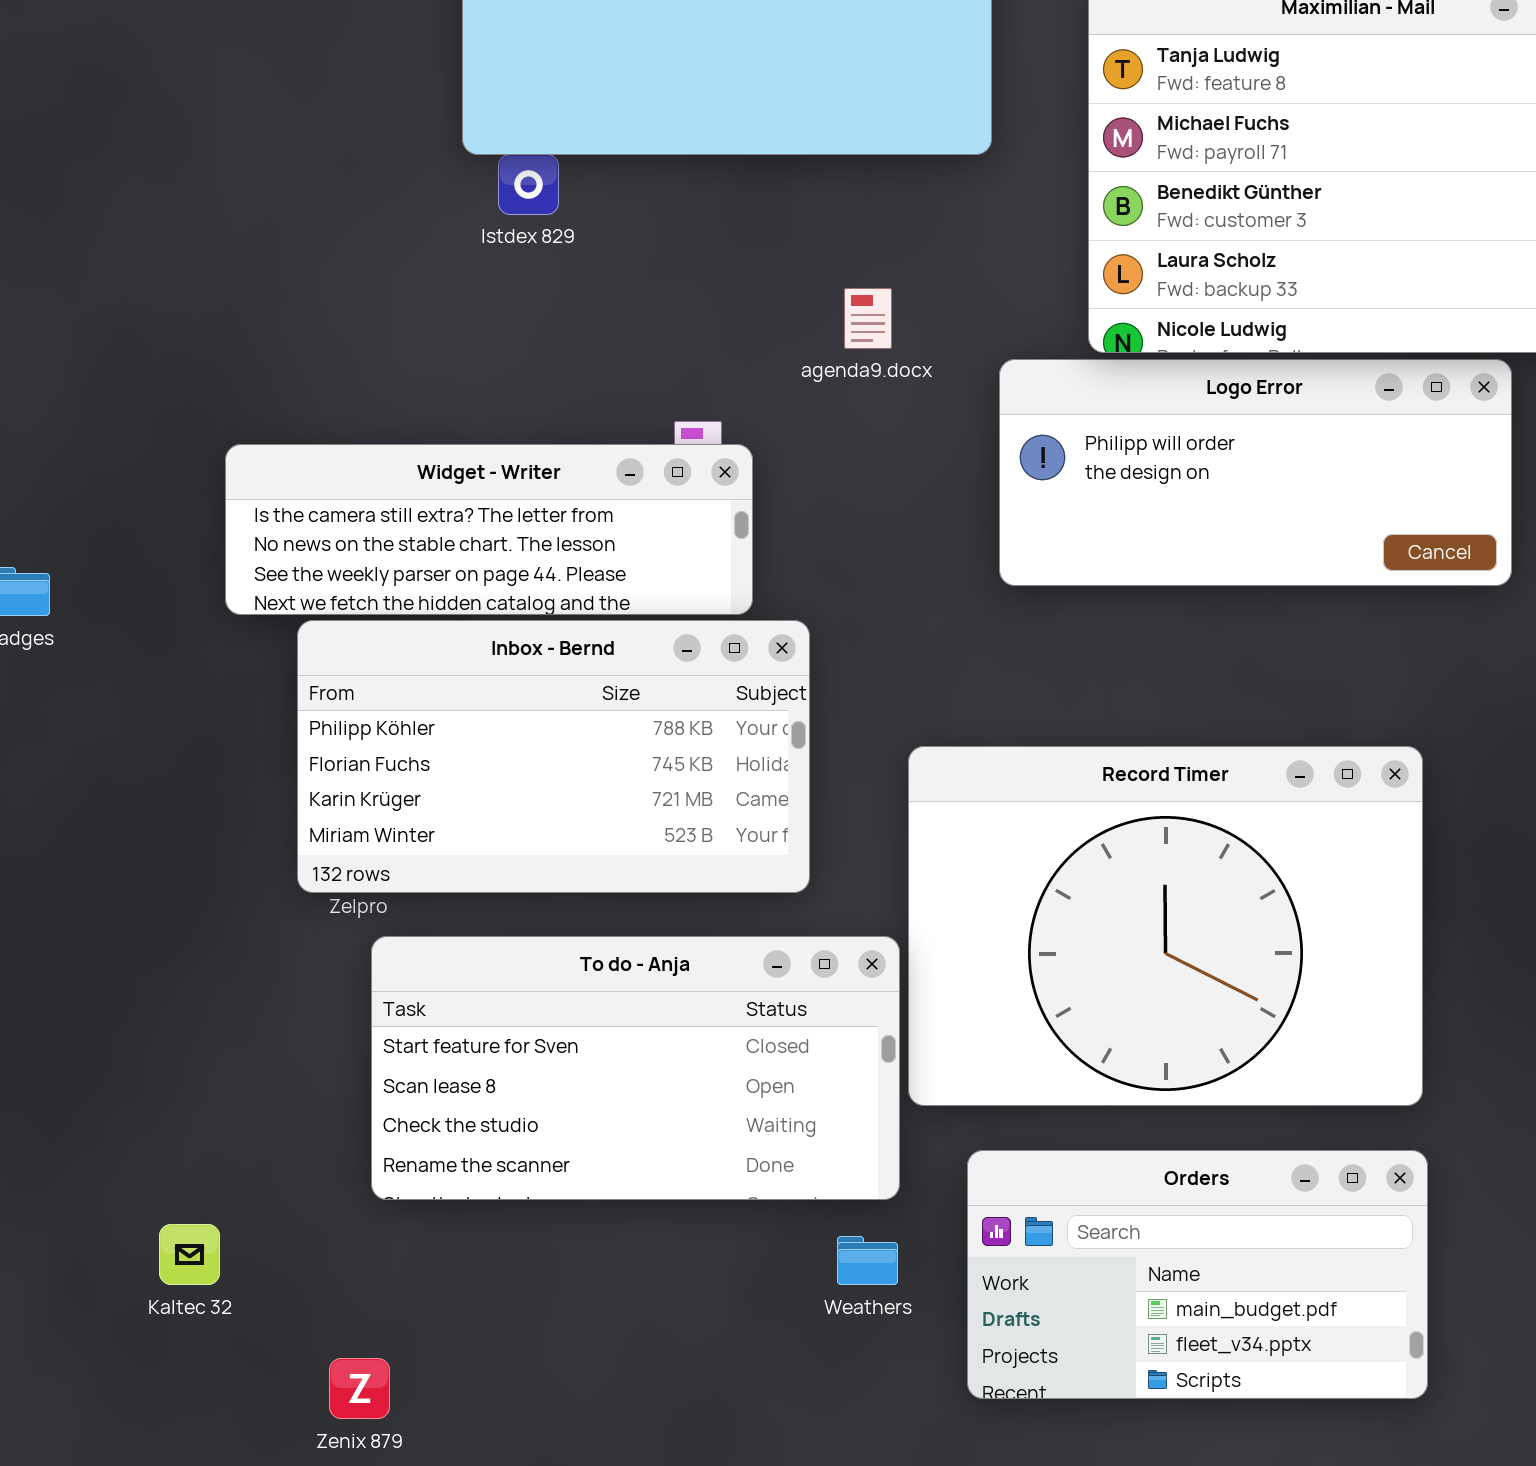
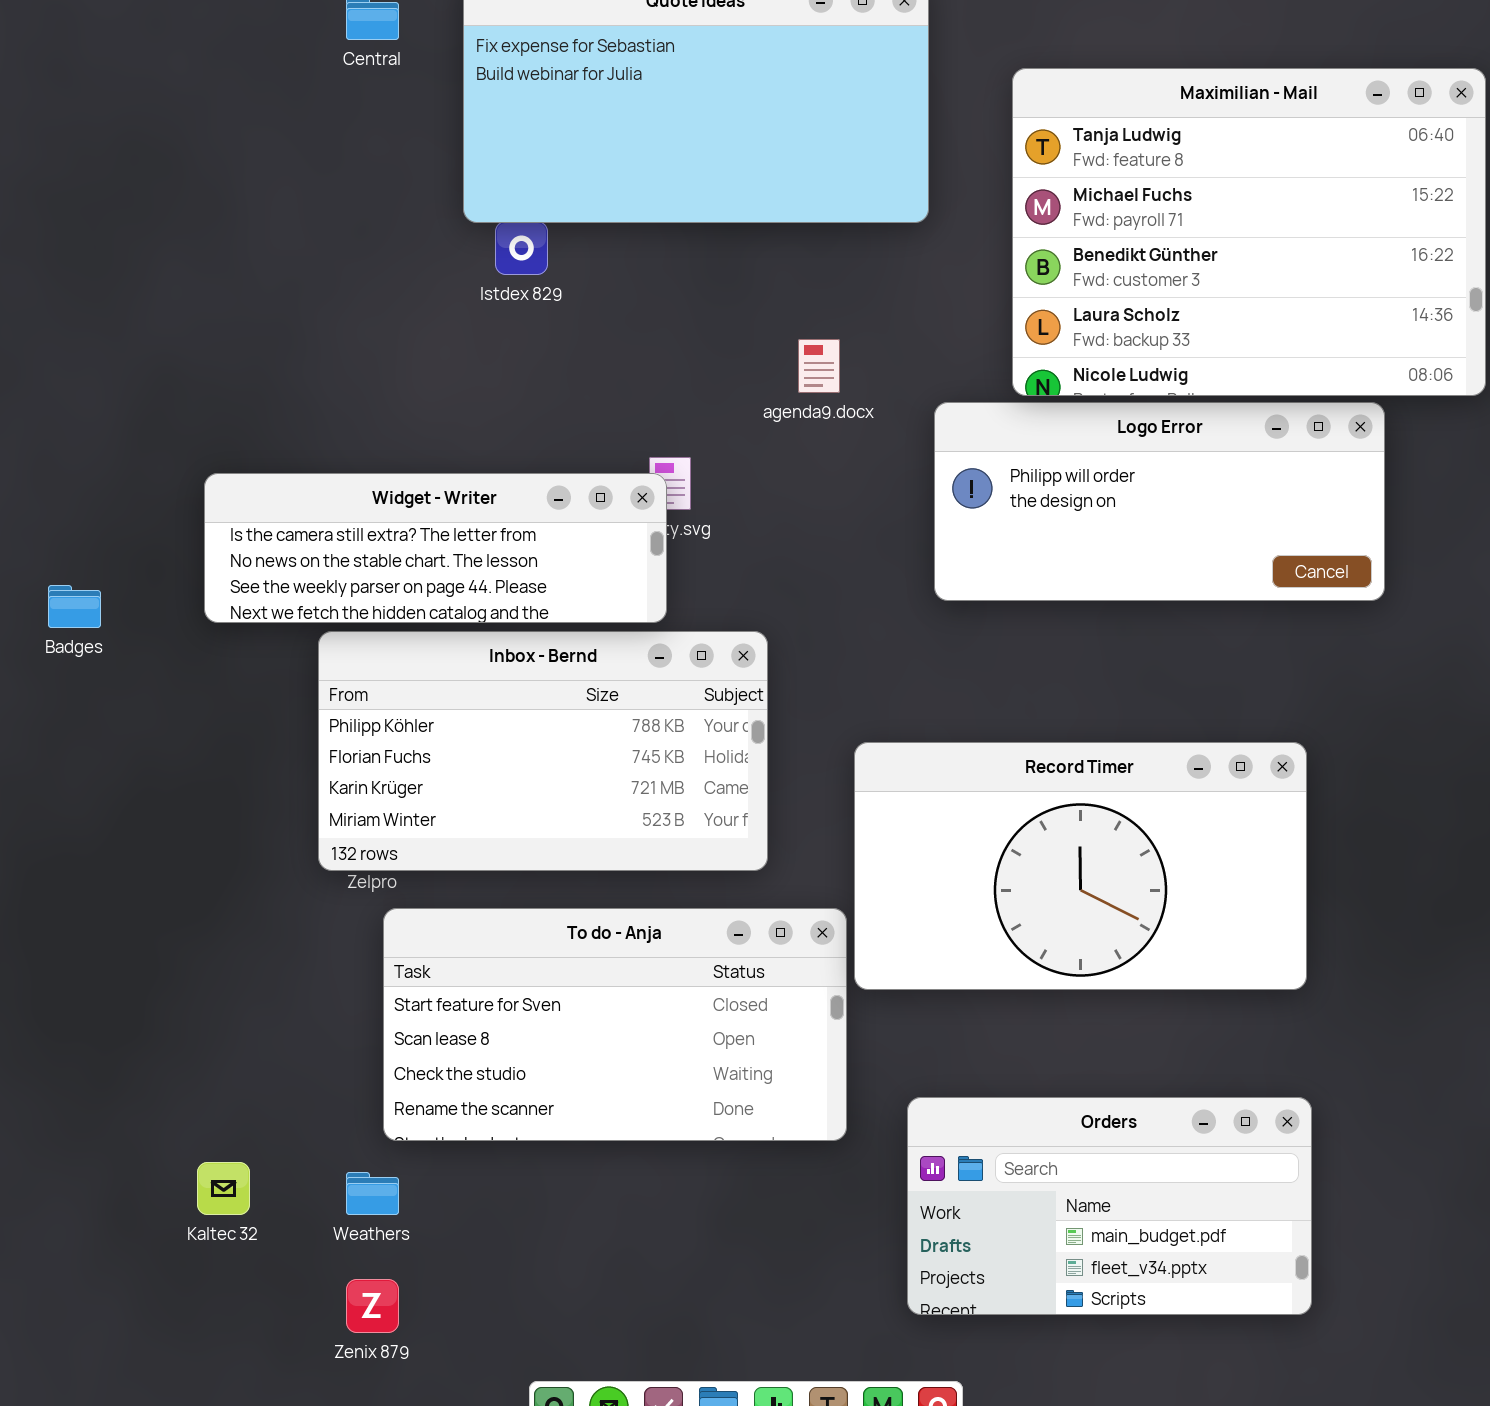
Widget - Writer: [225,444,753,615] -> [204,473,667,623], moved
Record Timer: [908,746,1423,1106] -> [854,742,1307,990], resized
Weathers: [837,1236,898,1285] -> [346,1172,399,1215], moved

